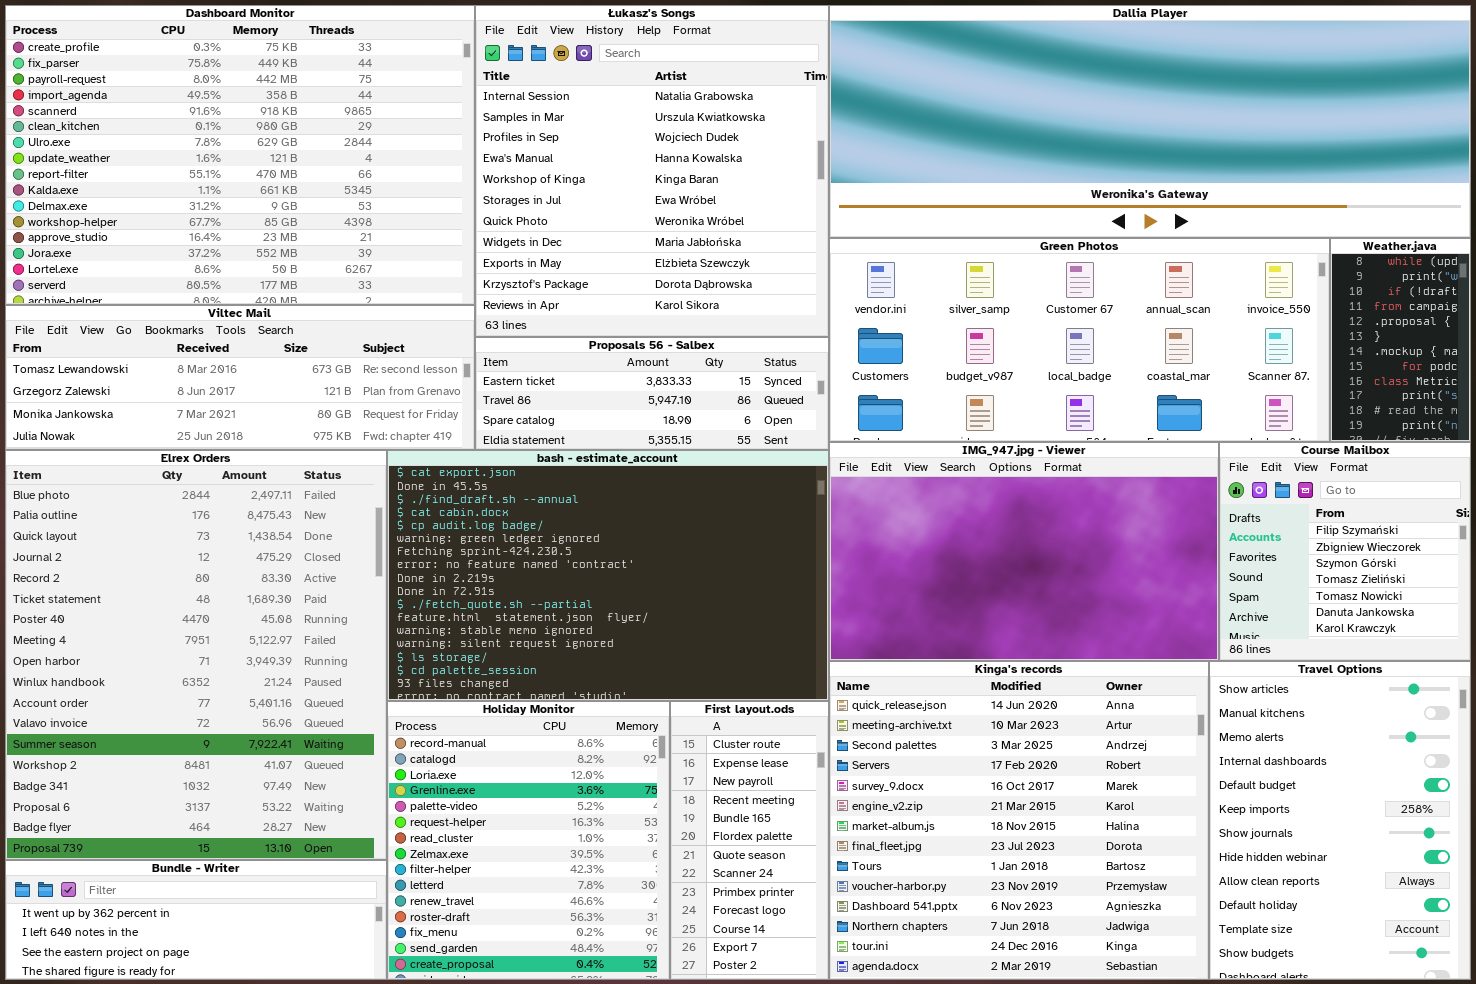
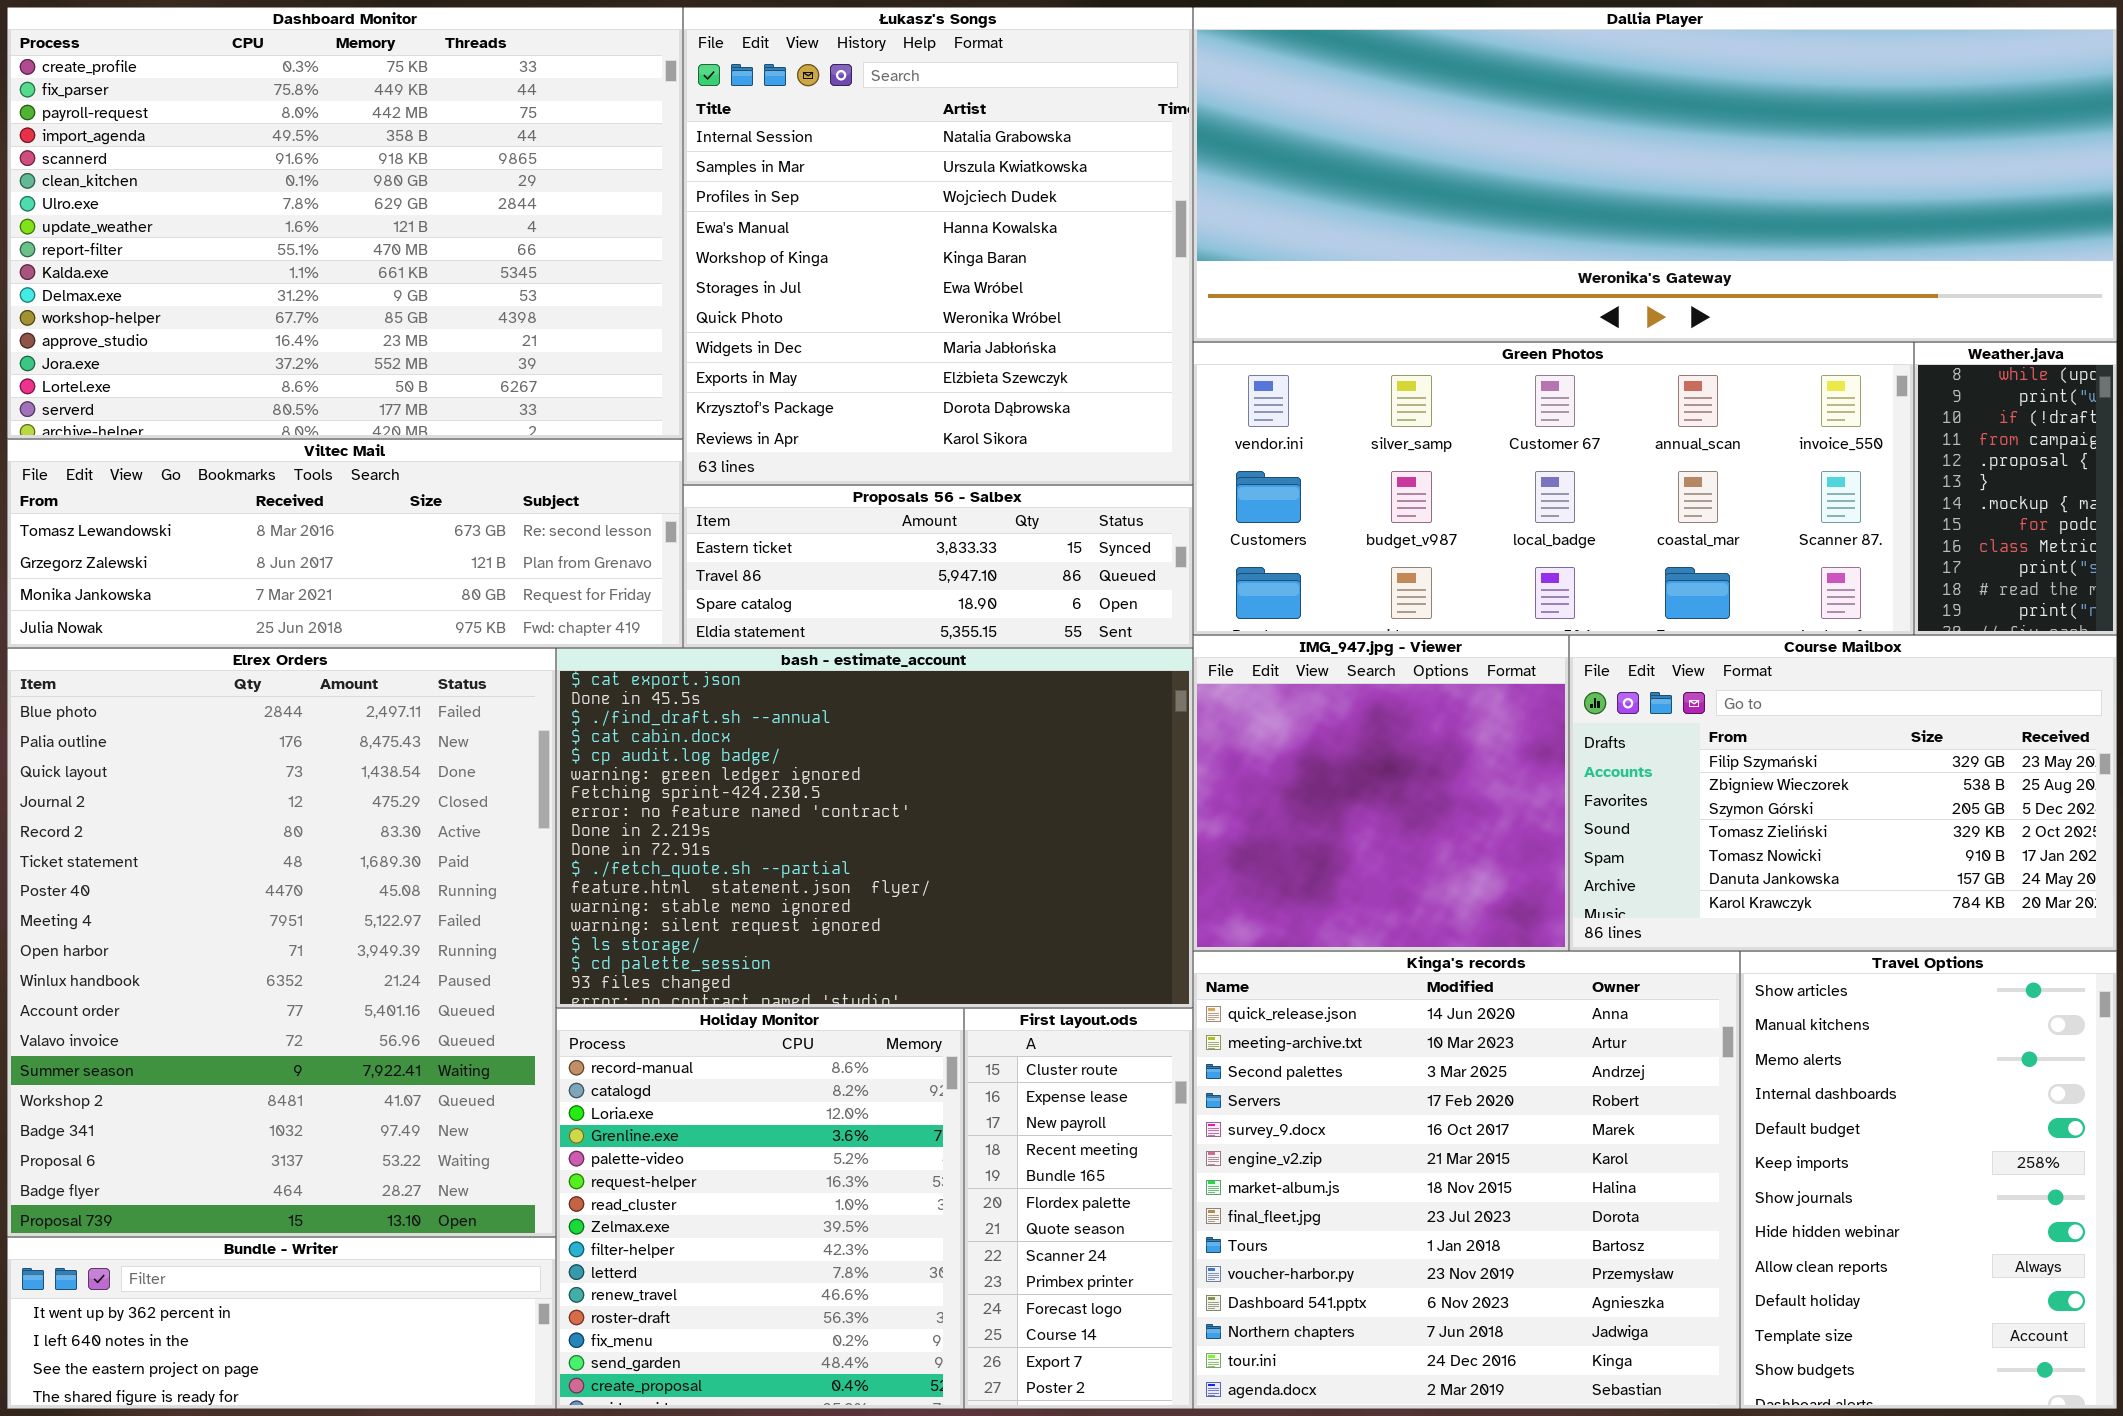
IMG_947.jpg - Viewer: [829,442,1219,661] -> [1193,635,1569,951], resized
Course Mailbox: [1219,442,1471,661] -> [1569,635,2117,951], resized

